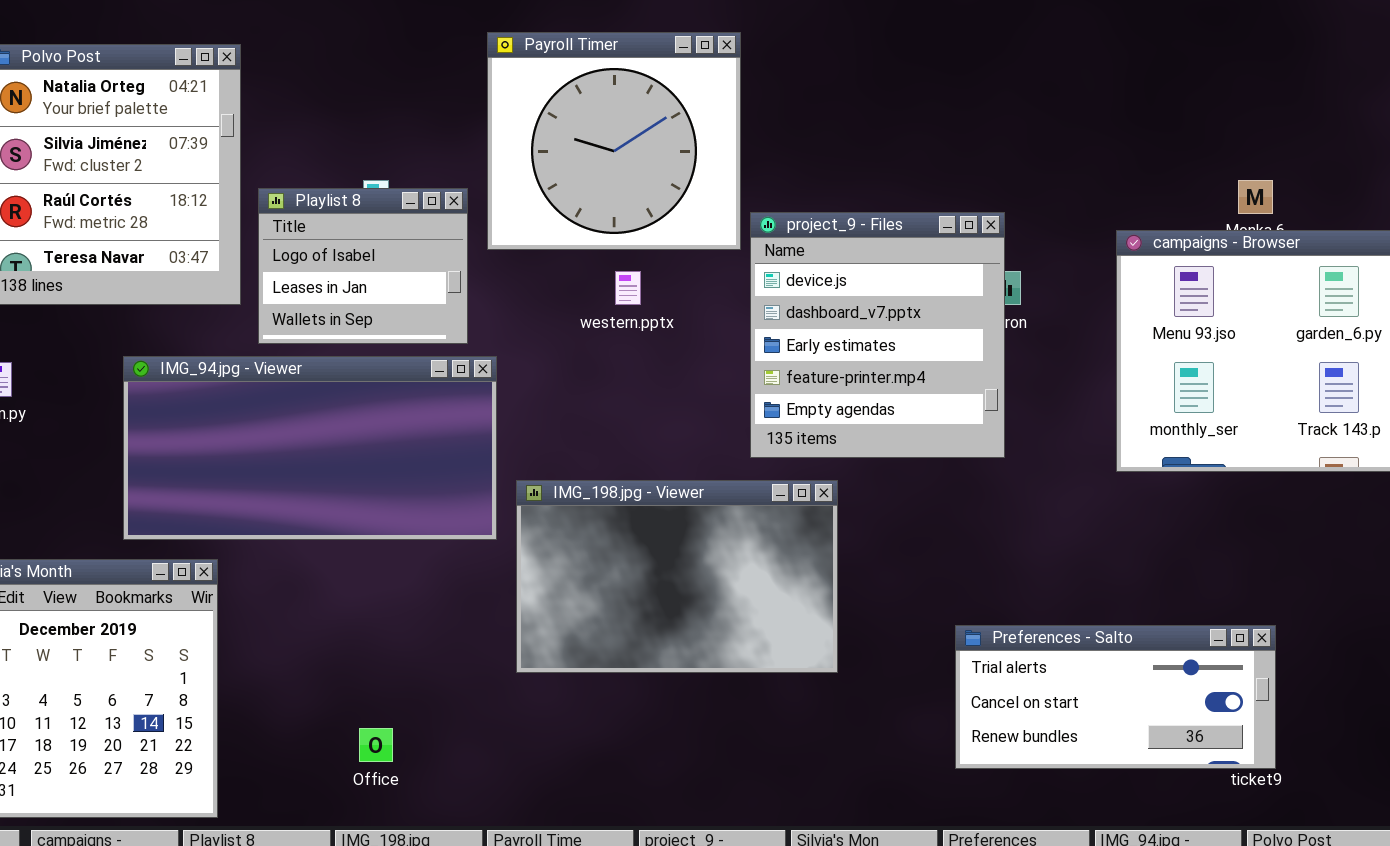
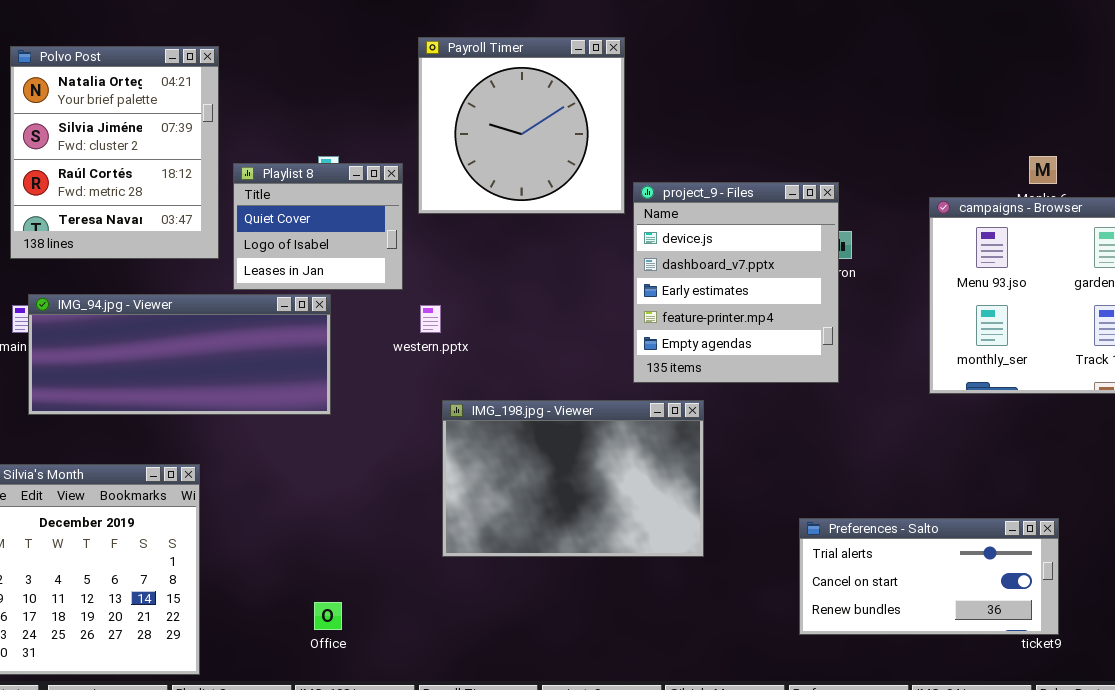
Playlist 8: [258,188,468,344] -> [233,163,403,290], scrolled up 1 row
western.pptx: [615,271,641,305] -> [420,305,441,333], moved
IMG_94.jpg - Viewer: [123,356,497,540] -> [28,294,331,415], moved, resized

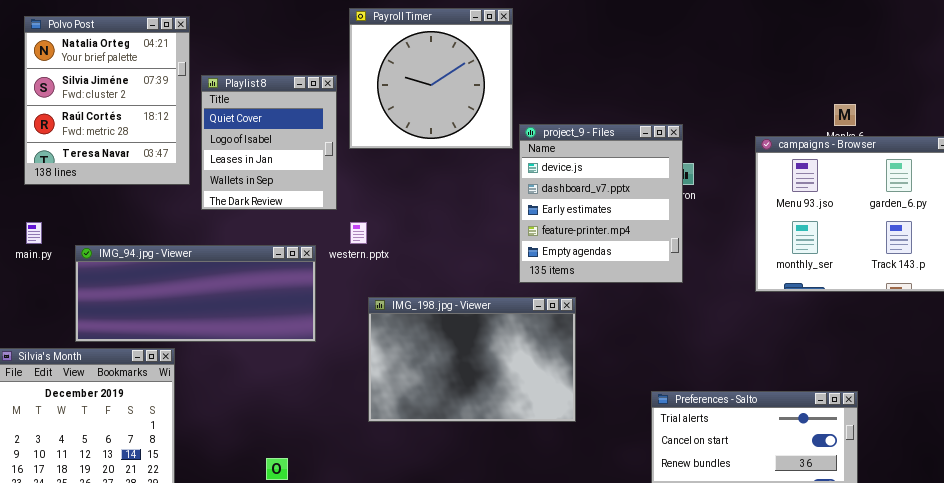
Playlist 8: [233,163,403,290] -> [201,75,337,210], resized
IMG_94.jpg - Viewer: [28,294,331,415] -> [75,245,316,342], moved

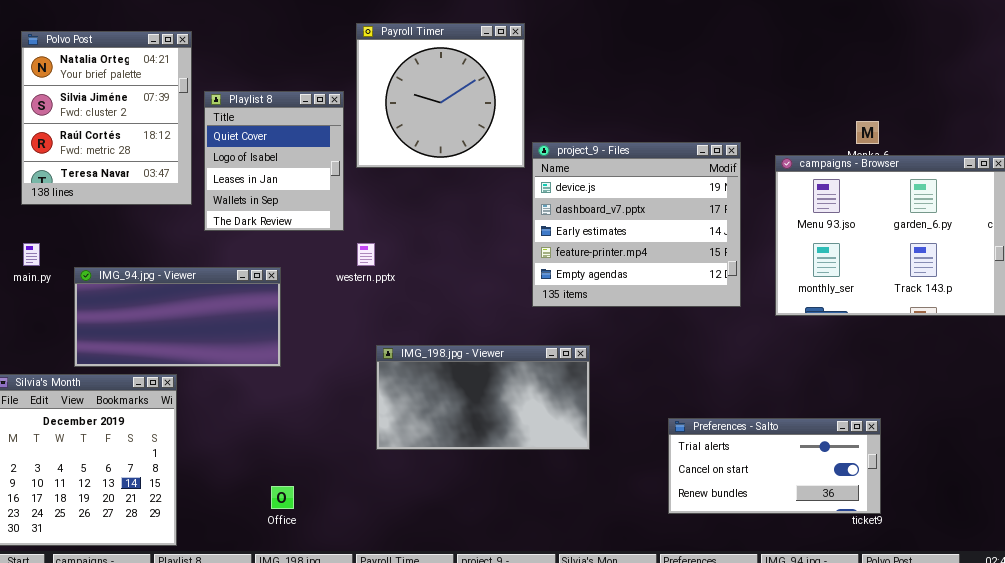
project_9 - Files: [519,124,683,283] -> [532,142,741,307], resized
IMG_94.jpg - Viewer: [75,245,316,342] -> [74,267,281,367], resized
IMG_198.jpg - Viewer: [368,297,576,422] -> [376,345,590,450], resized

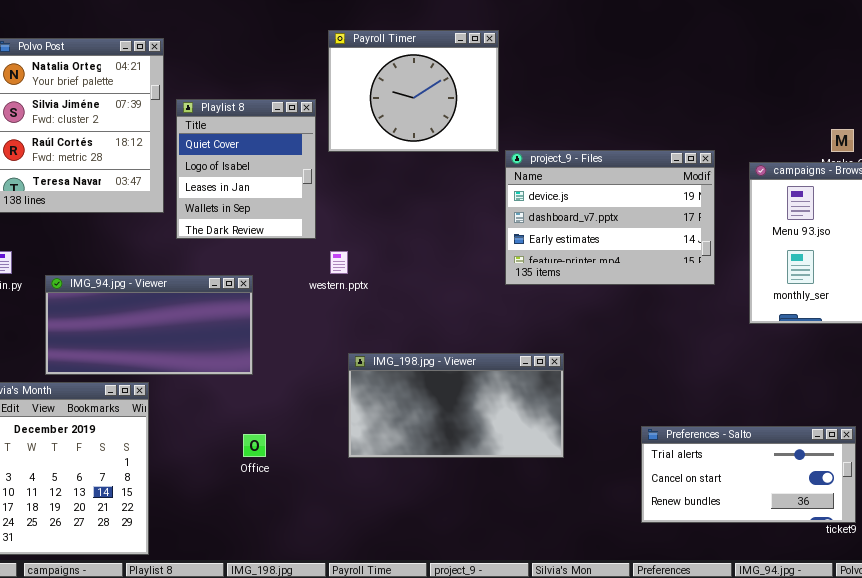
Payroll Timer: [356,23,525,168] -> [328,30,499,152], resized
project_9 - Files: [532,142,741,307] -> [505,150,715,285], resized
Office: [271,486,294,509] -> [243,434,266,457], moved

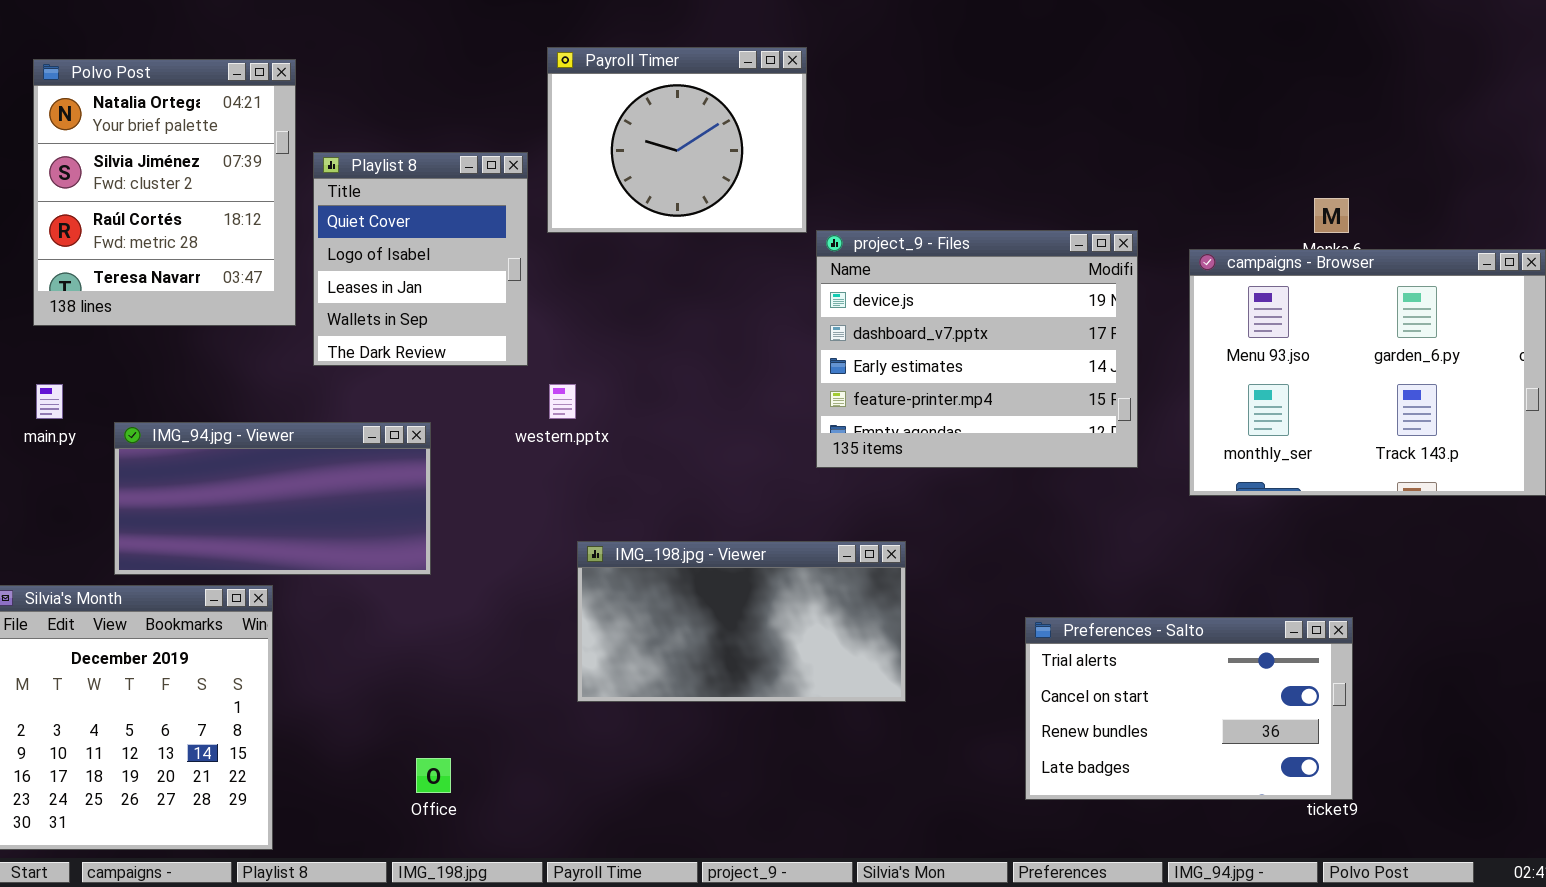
project_9 - Files: [505,150,715,285] -> [816,230,1138,468], resized
Preferences - Salto: [641,426,856,523] -> [1025,617,1353,800], resized
Office: [243,434,266,457] -> [416,758,451,793], moved

